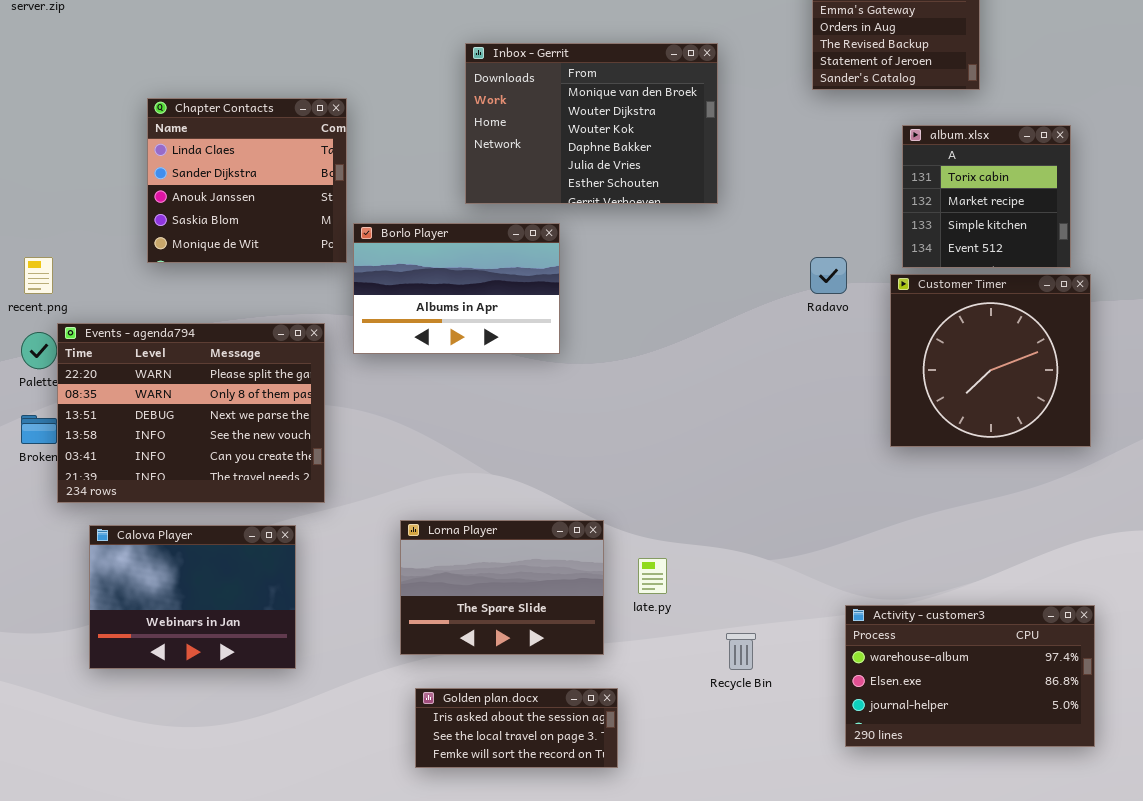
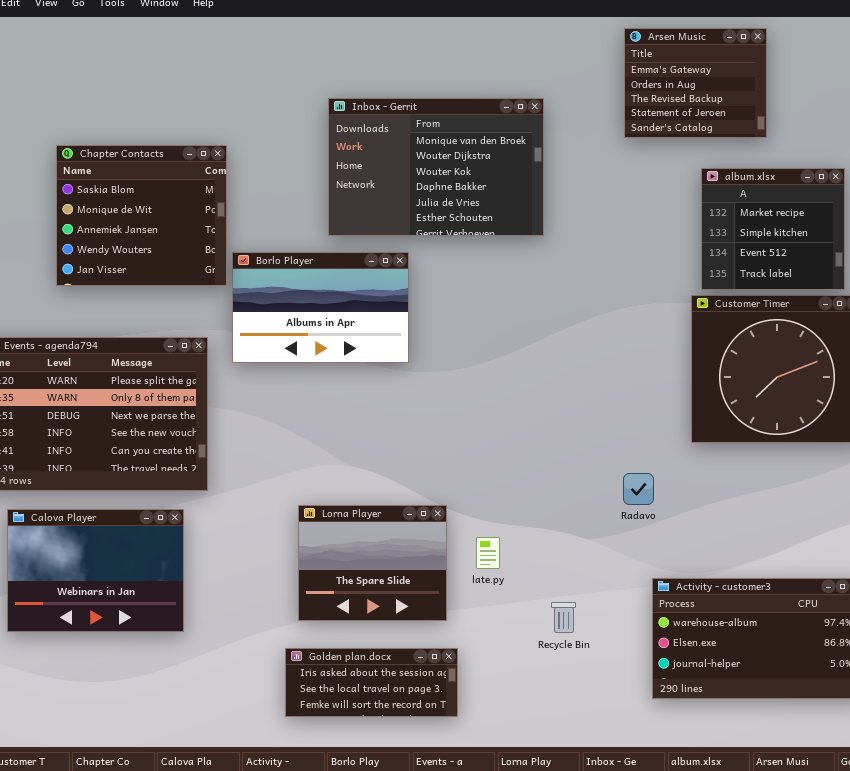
Chapter Contacts: [147,98,347,263] -> [56,145,227,286], scrolled down 3 rows
album.xlsx: [902,125,1071,268] -> [701,168,845,290], scrolled down 1 row
Radavo: [810,257,847,294] -> [623,473,654,505], moved
Lorna Player: [400,520,604,655] -> [298,505,447,621], resized

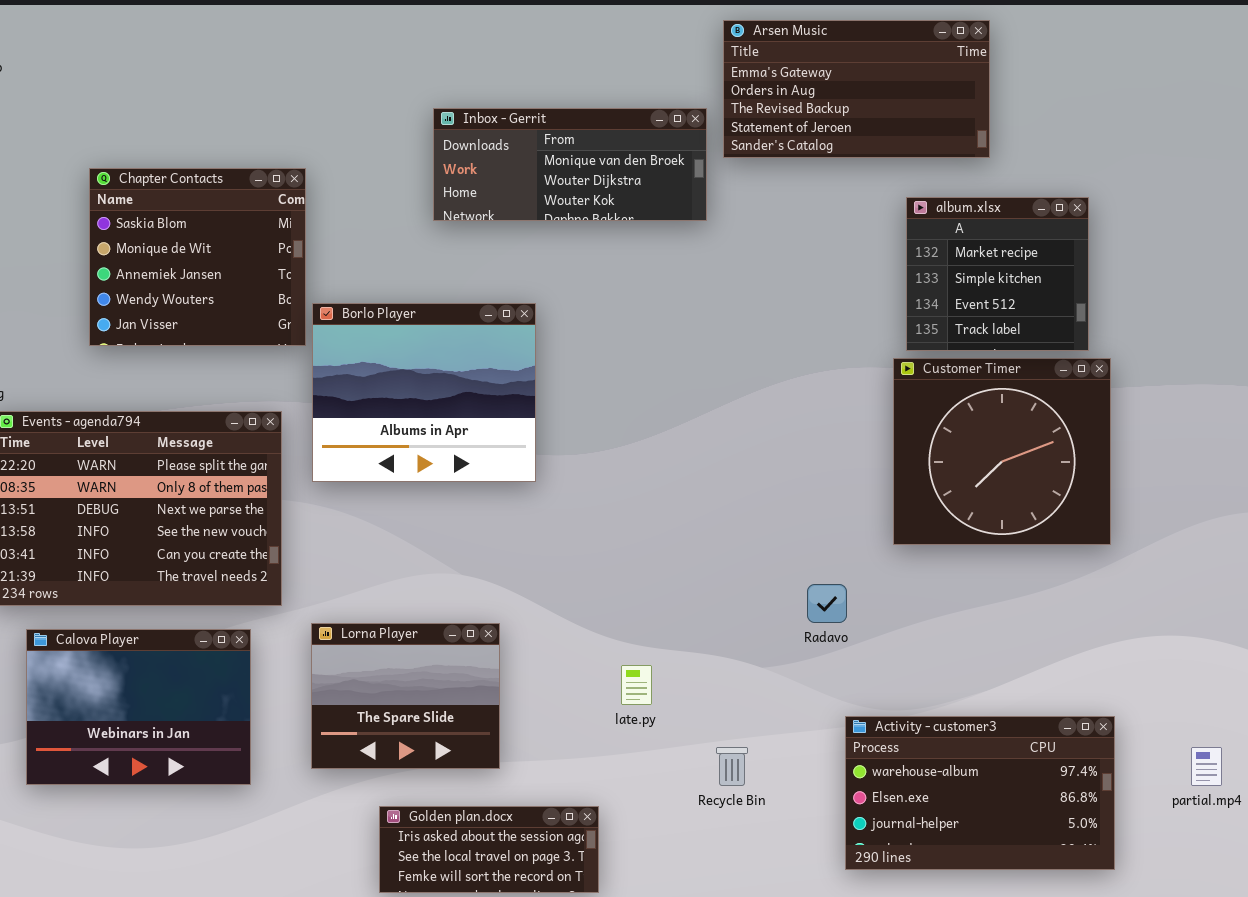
Arsen Music: [624,28,767,138] -> [723,20,990,158], resized
Inbox - Gerrit: [328,98,544,236] -> [433,108,707,221], resized
Borlo Player: [232,252,409,363] -> [312,303,536,482], resized
Lorna Player: [298,505,447,621] -> [311,623,500,769], moved

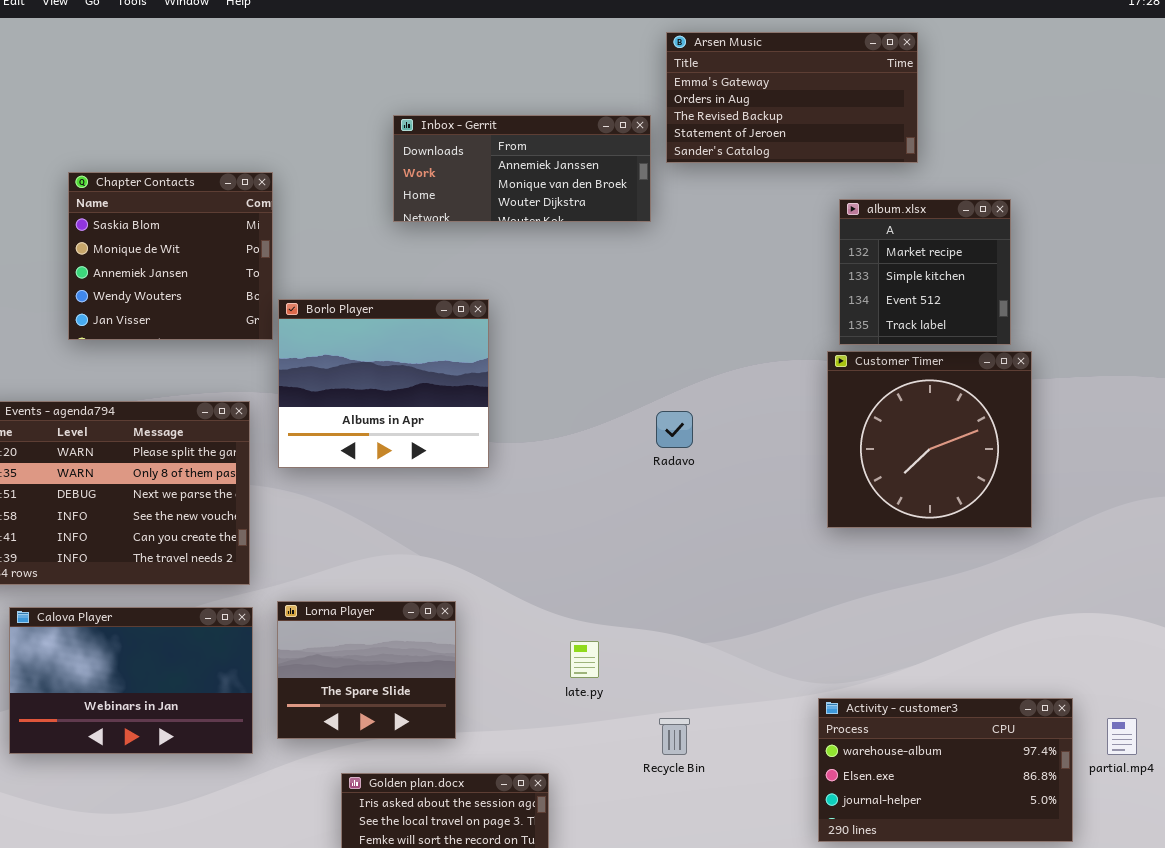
Inbox - Gerrit: [433,108,707,221] -> [393,115,651,222], scrolled up 1 row
Radavo: [807,584,847,623] -> [656,411,693,448], moved
Calova Player: [26,629,251,785] -> [9,607,253,754], resized
Activity - customer3: [845,716,1115,870] -> [818,698,1073,842], moved

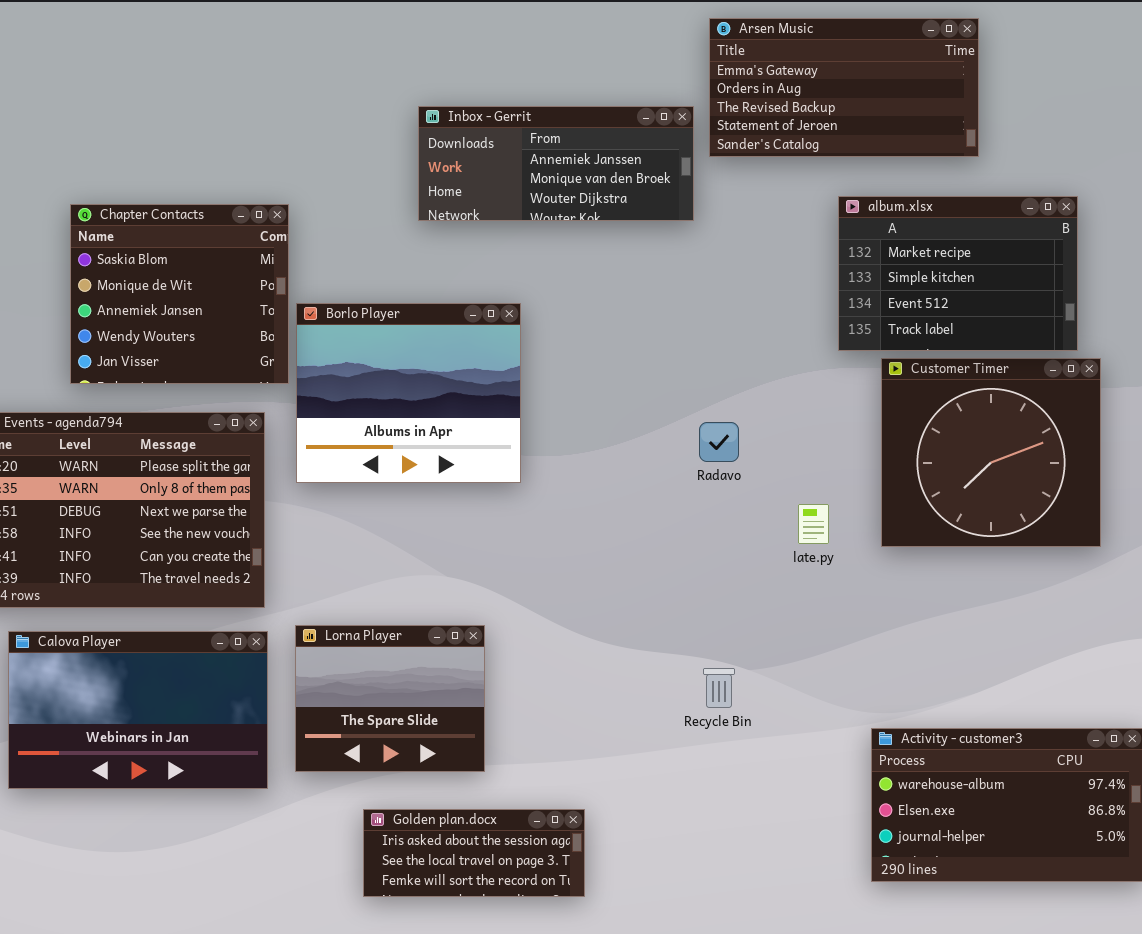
Chapter Contacts: [68,172,273,340] -> [70,204,289,384], moved
album.xlsx: [839,199,1011,345] -> [838,196,1078,351], resized
late.py: [570,641,599,678] -> [798,504,829,544], moved
Recycle Bin: [659,718,690,755] -> [703,668,735,708], moved

